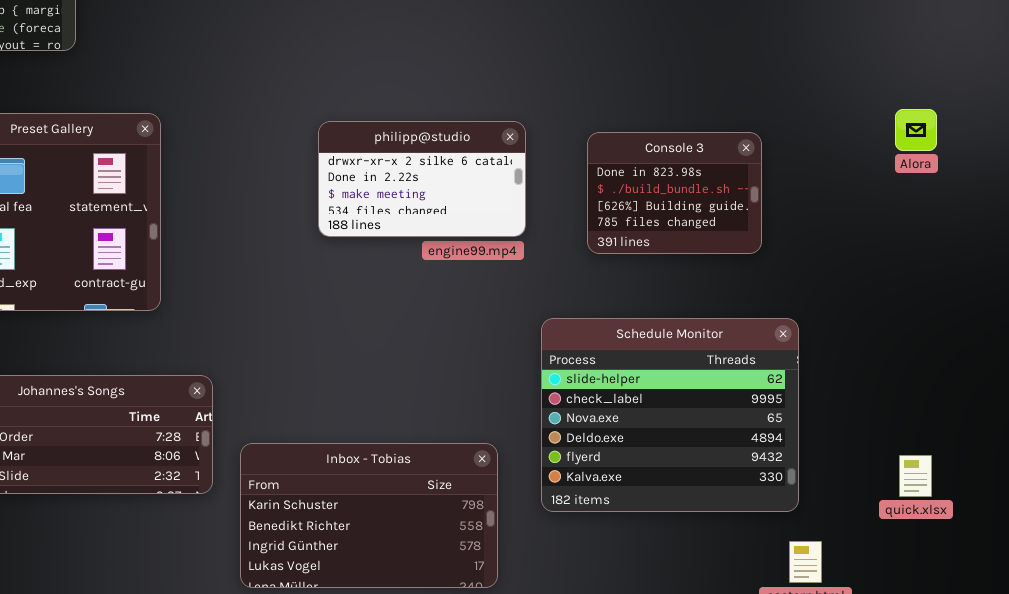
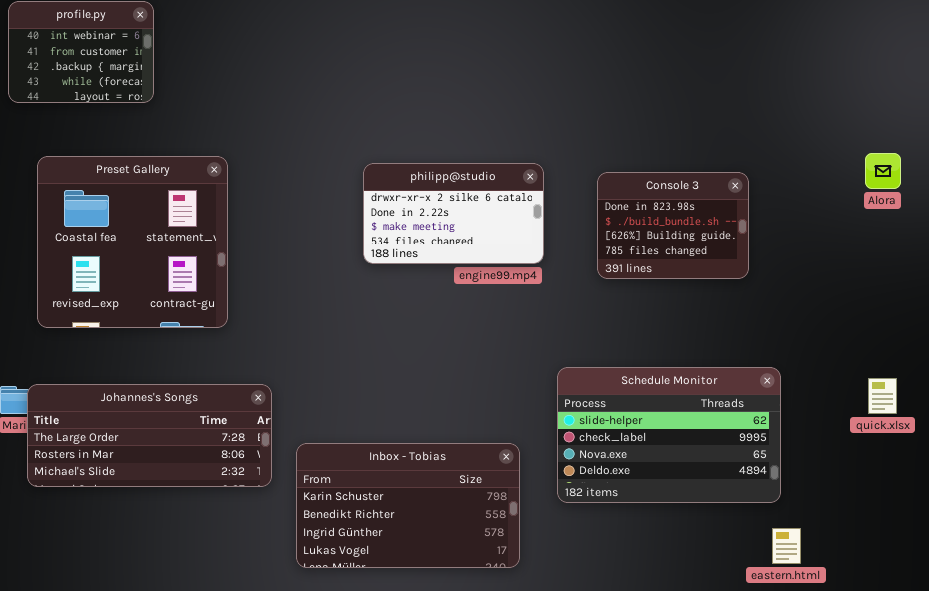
Schedule Monitor: [541,318,799,512] -> [557,367,781,503], resized
quick.xlsx: [899,455,932,497] -> [868,378,897,414], moved

